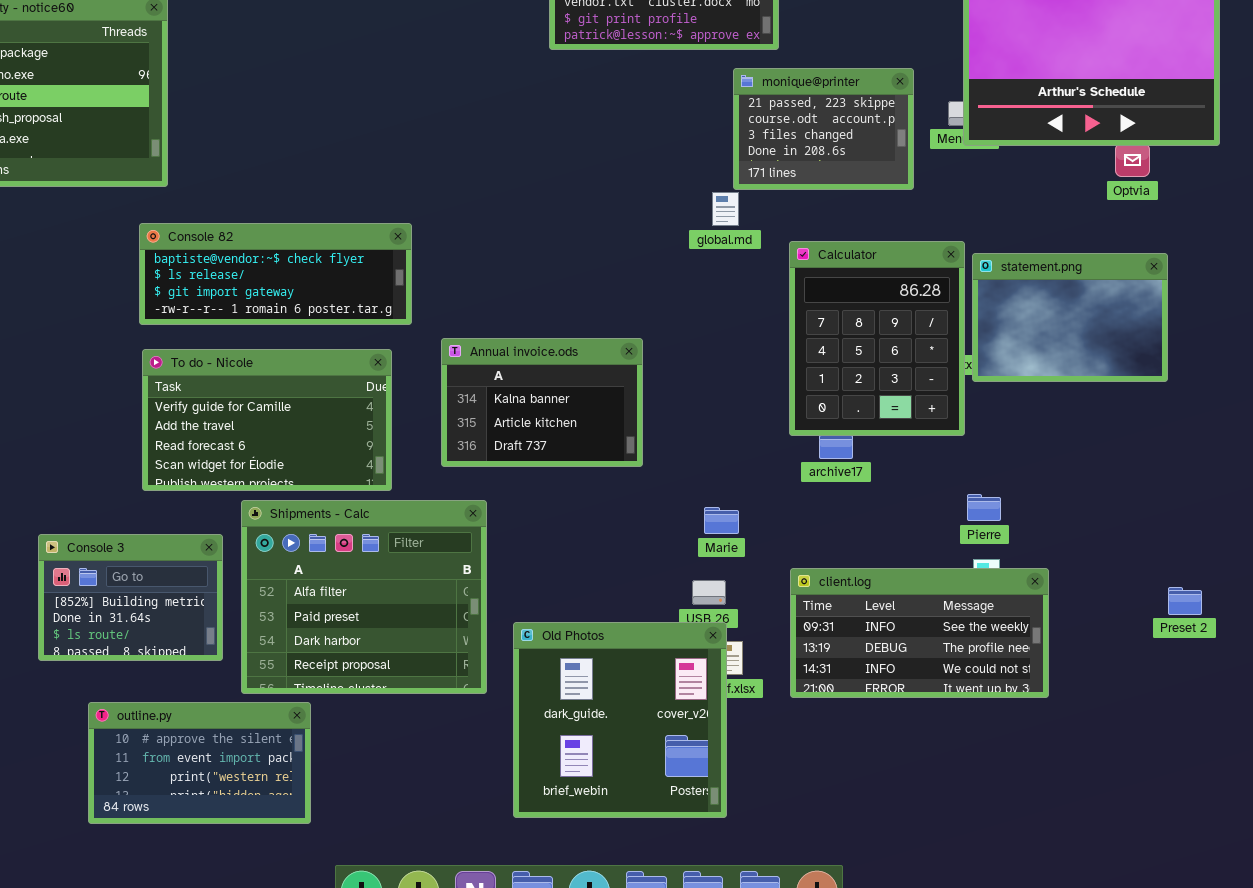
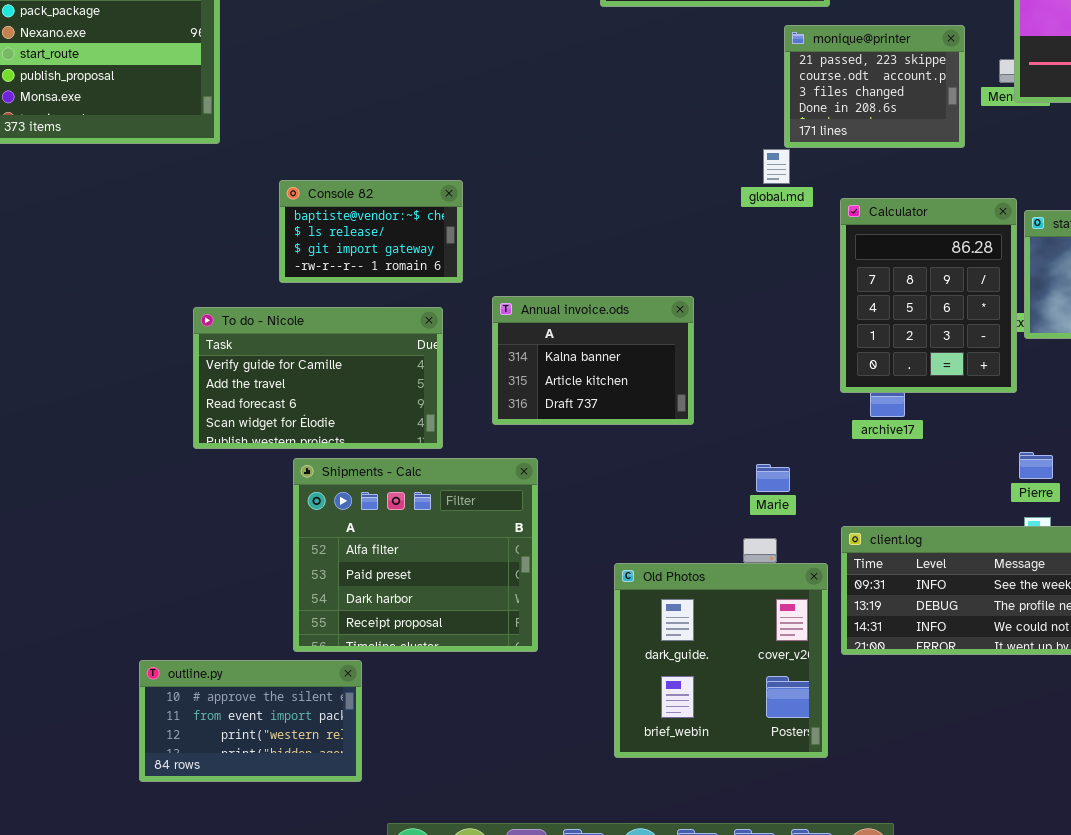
Console 82: [139,223,412,325] -> [279,180,463,283], resized
Console 3: [38,534,223,661] -> none, closed
Old Photos: [513,622,727,818] -> [614,563,828,758], moved

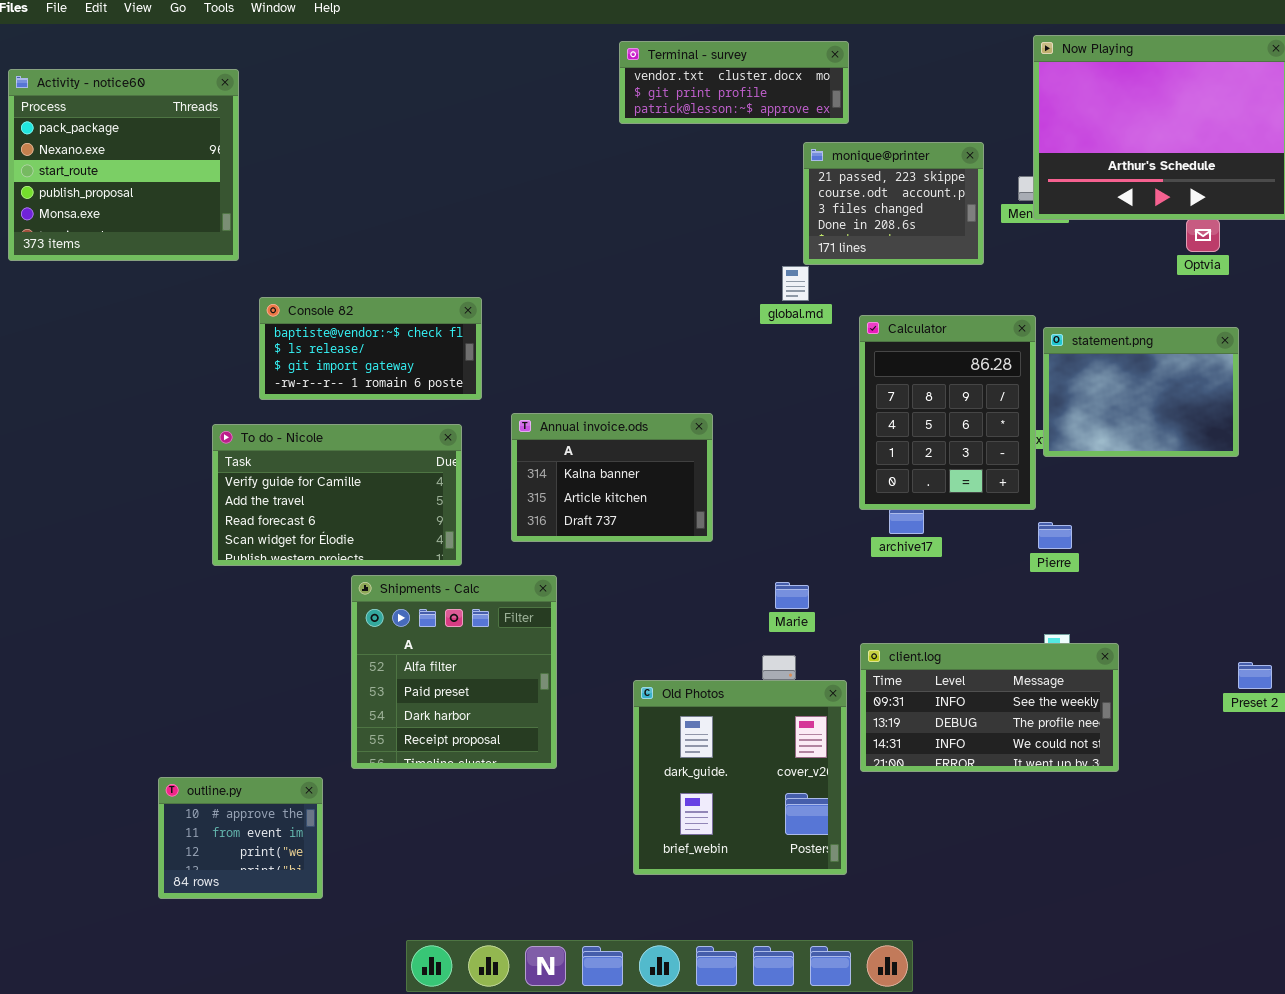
Console 82: [279,180,463,283] -> [259,297,482,400], resized
Pierre: [1019,452,1053,479] -> [1038,522,1072,549], moved
Shipments - Calc: [293,458,538,652] -> [351,575,557,769], resized
outline.py: [139,660,362,782] -> [158,777,323,899], resized

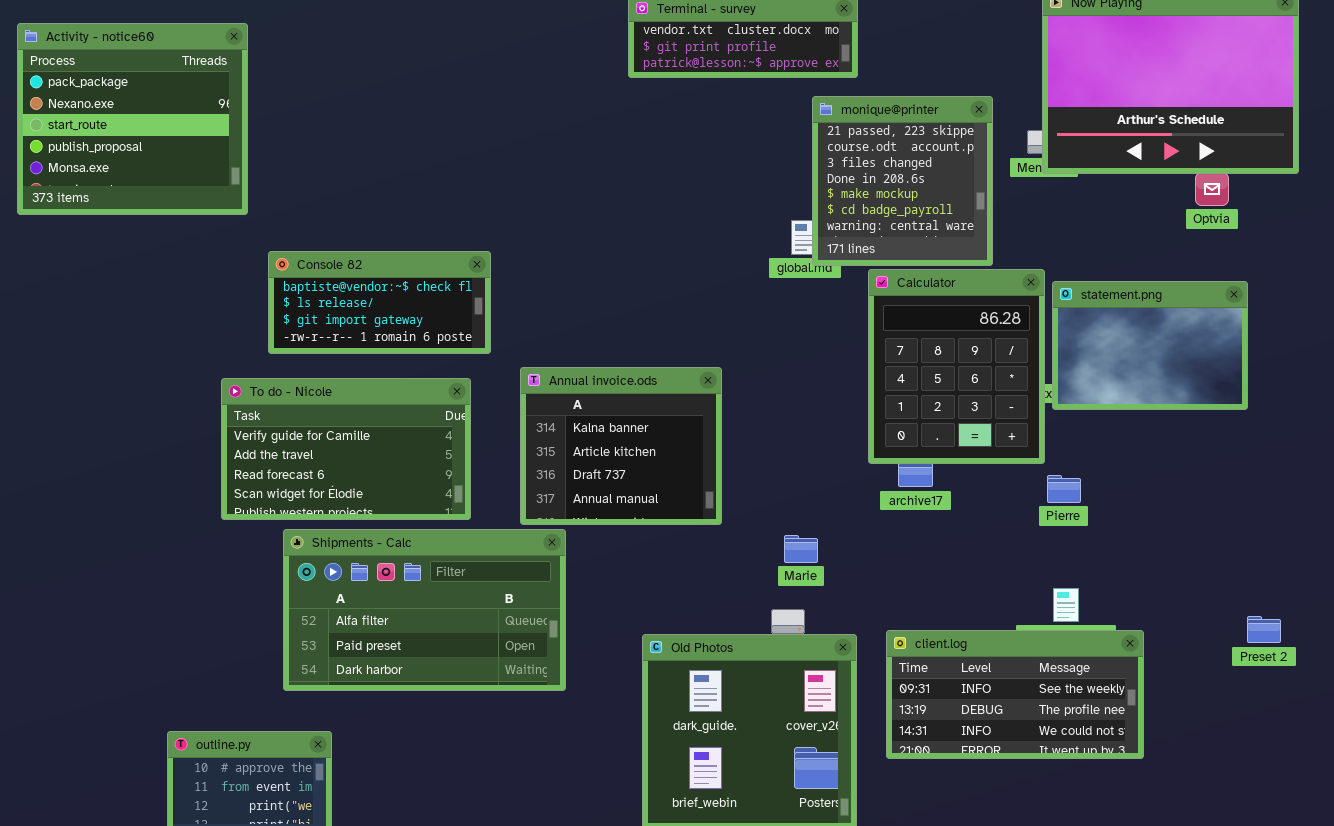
monique@printer: [803,142,984,265] -> [812,96,993,266], resized
Annual invoice.ods: [511,413,713,542] -> [520,367,722,525], resized
Shipments - Calc: [351,575,557,769] -> [283,529,566,691], resized
client.log: [860,643,1119,772] -> [886,630,1144,759], moved

